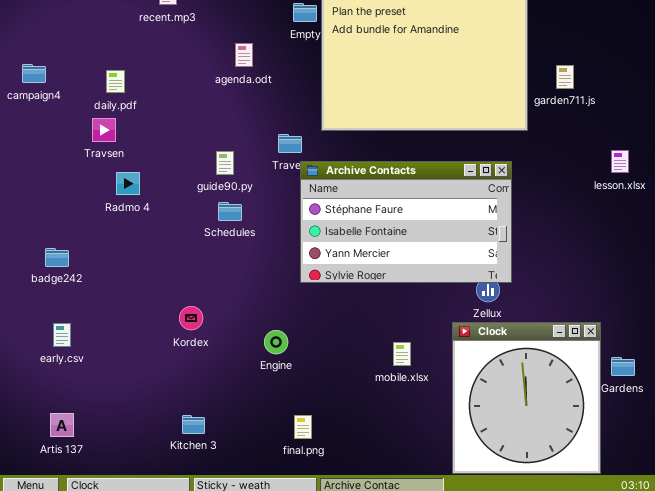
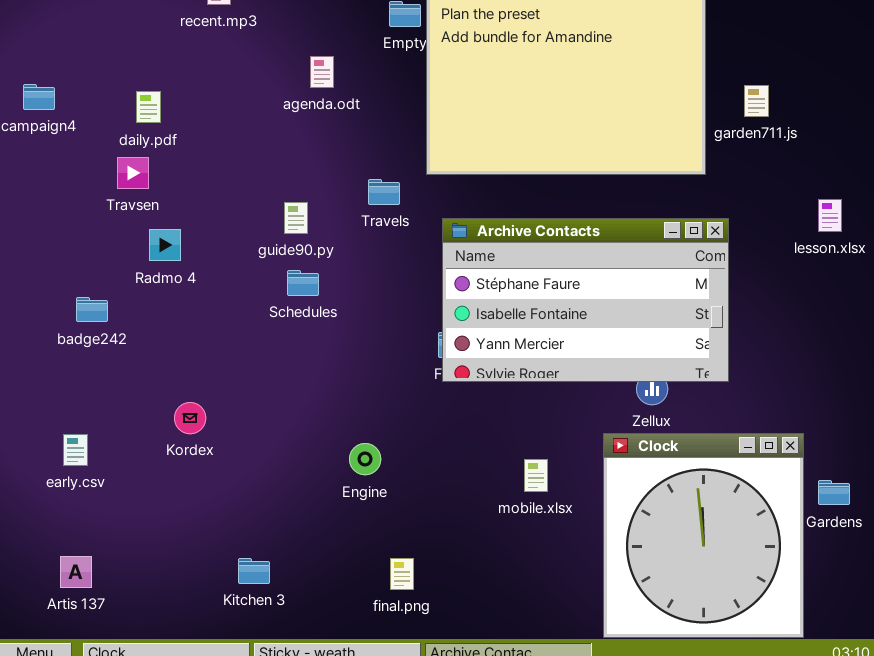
Archive Contacts: [300,161,512,283] -> [442,218,729,382], moved
badge242: [45,248,69,267] -> [76,297,108,322], moved
Kordex: [179,306,203,330] -> [174,402,206,434], moved

